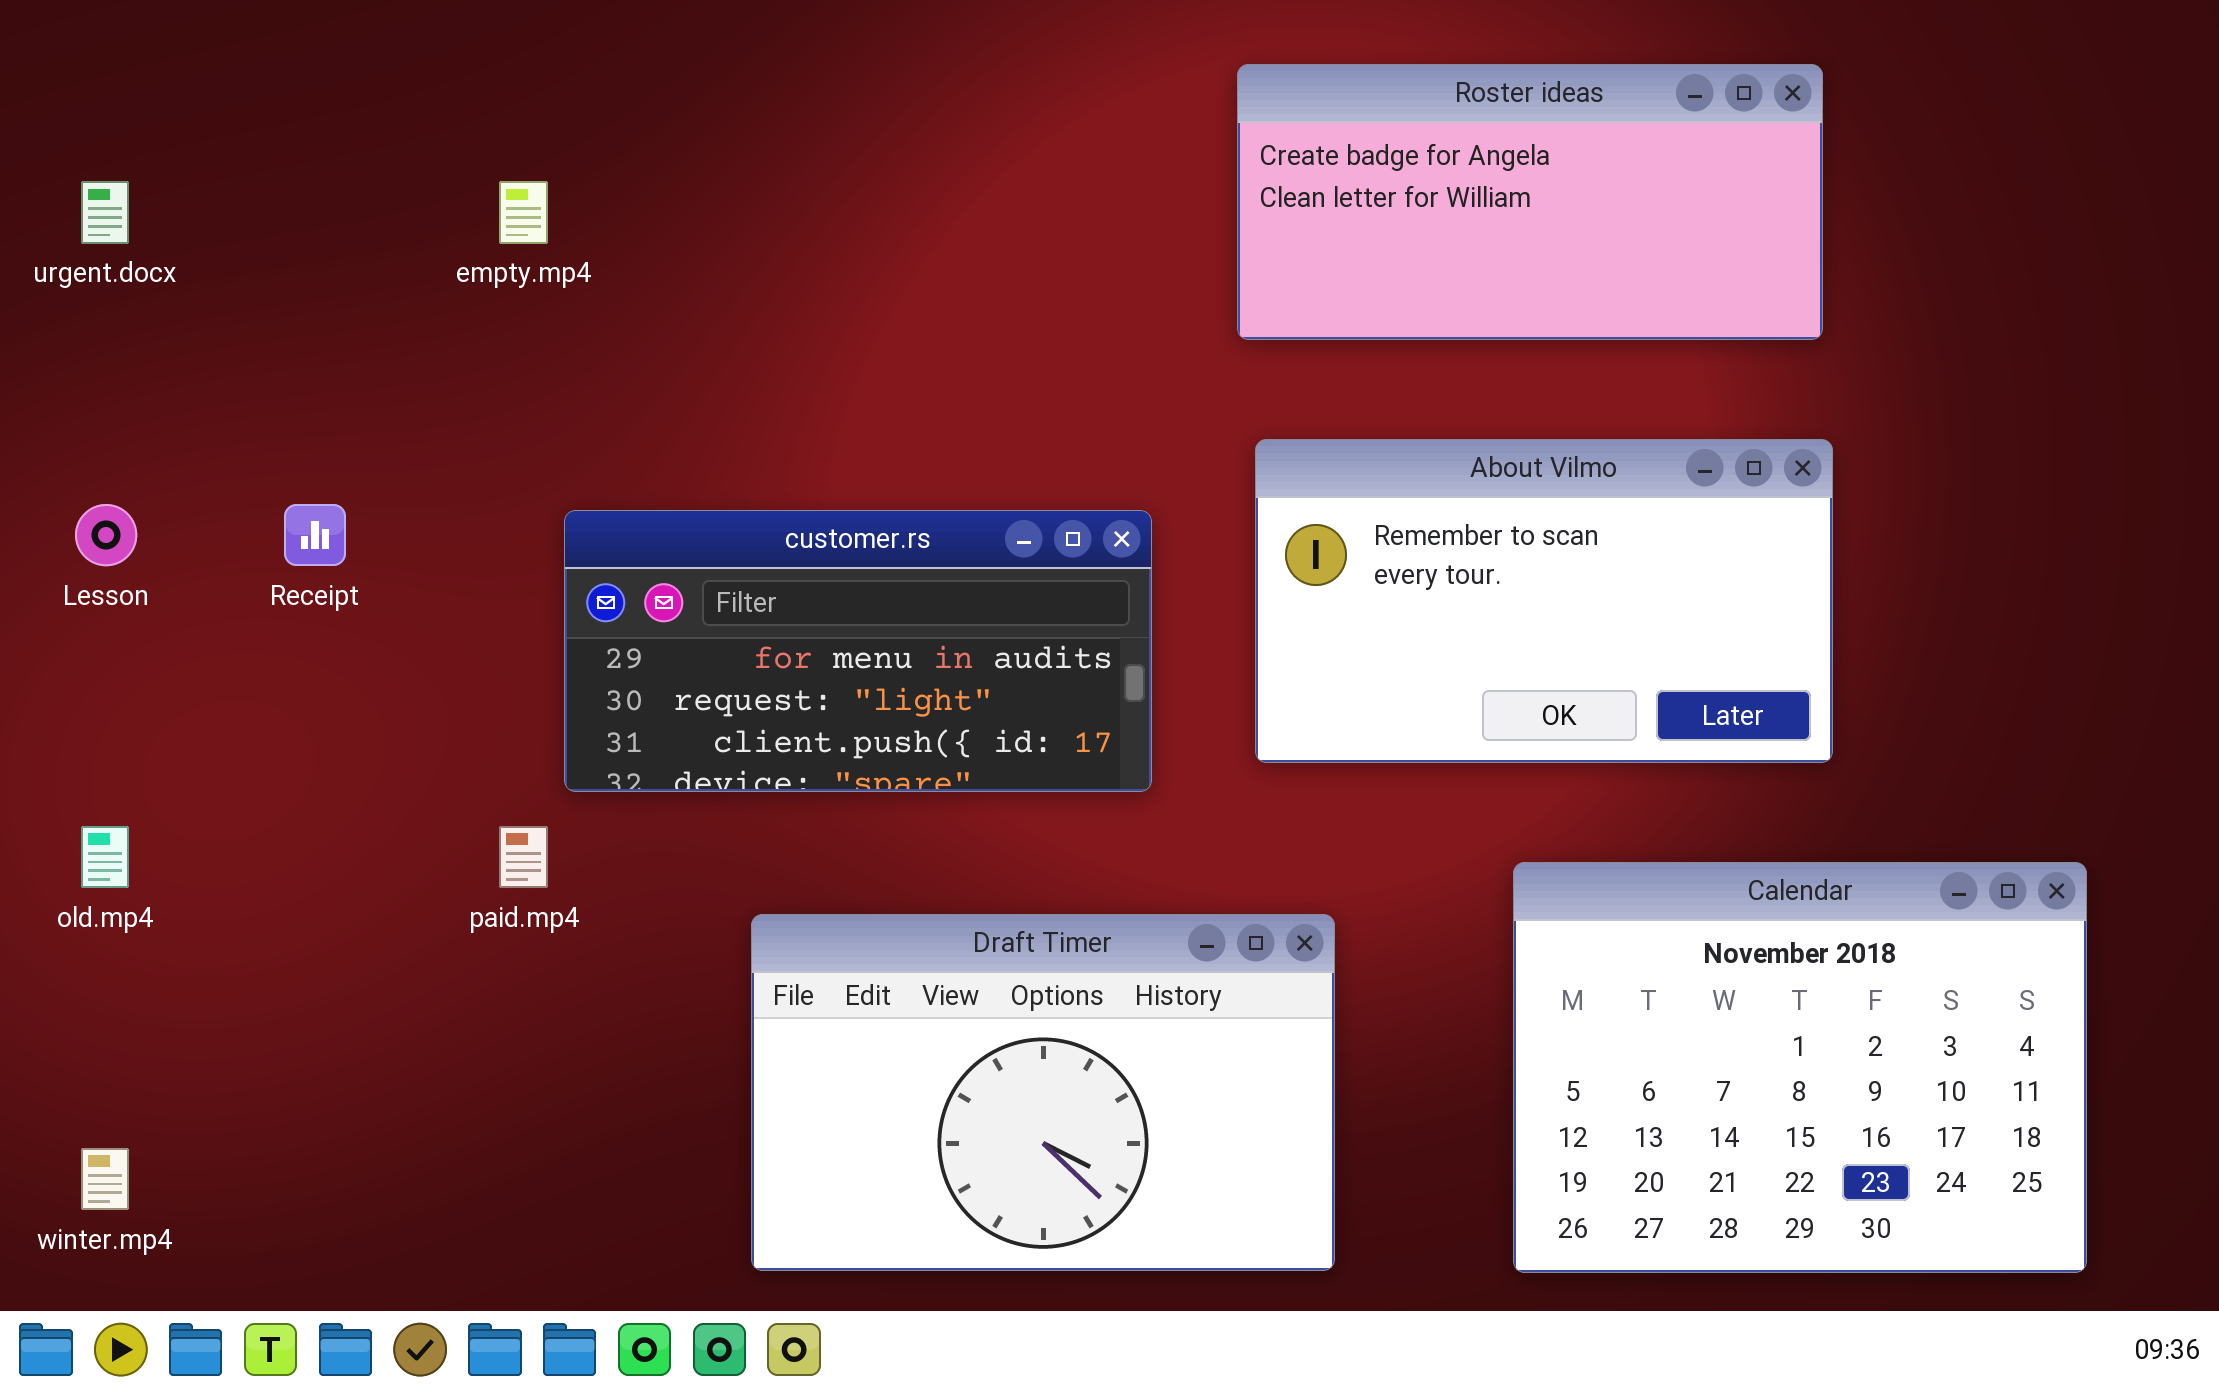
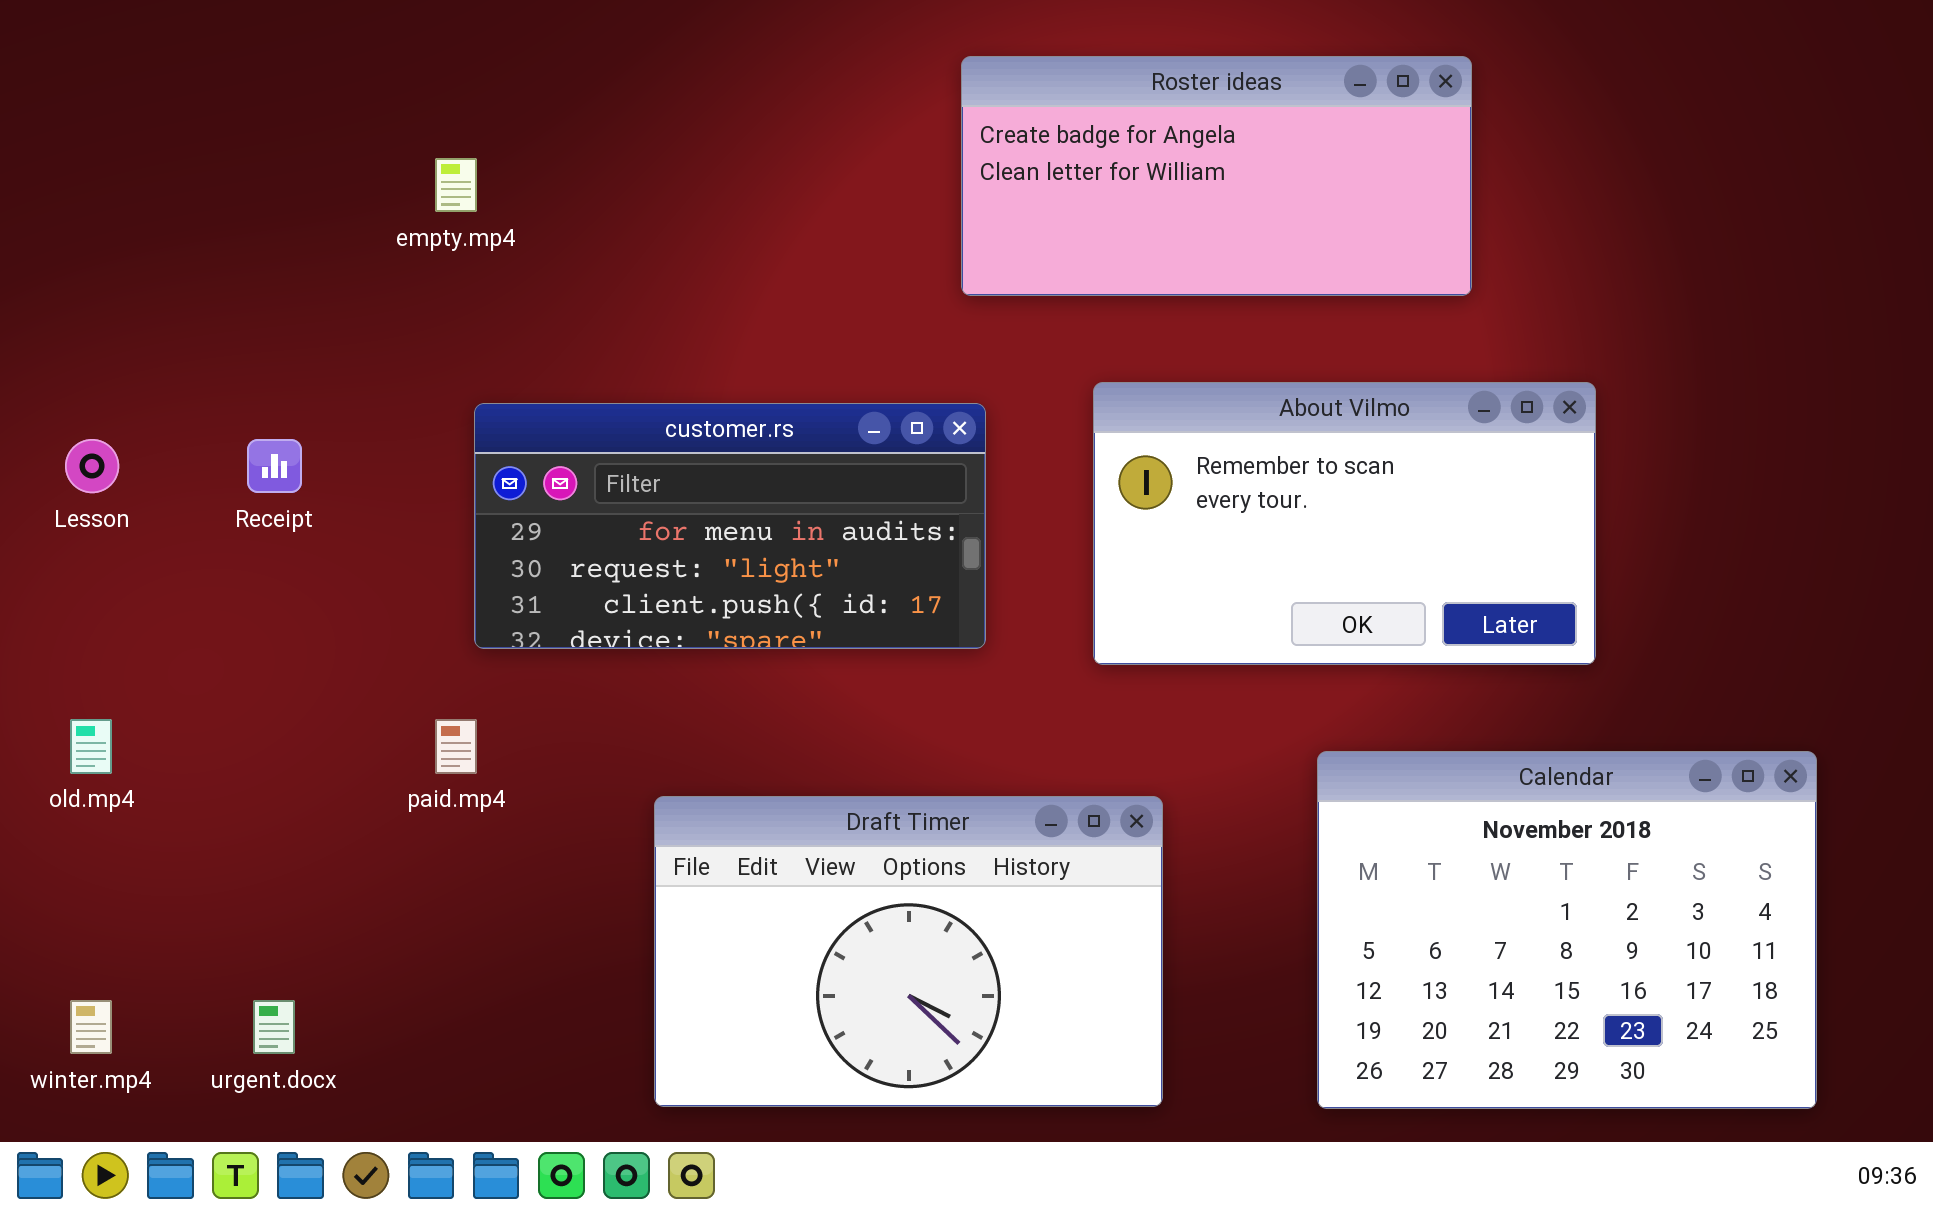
Roster ideas: [1237,64,1823,340] -> [961,56,1472,296], moved
urgent.docx: [81,181,129,244] -> [253,1000,295,1054], moved
customer.rs: [564,510,1152,792] -> [474,403,986,649], moved

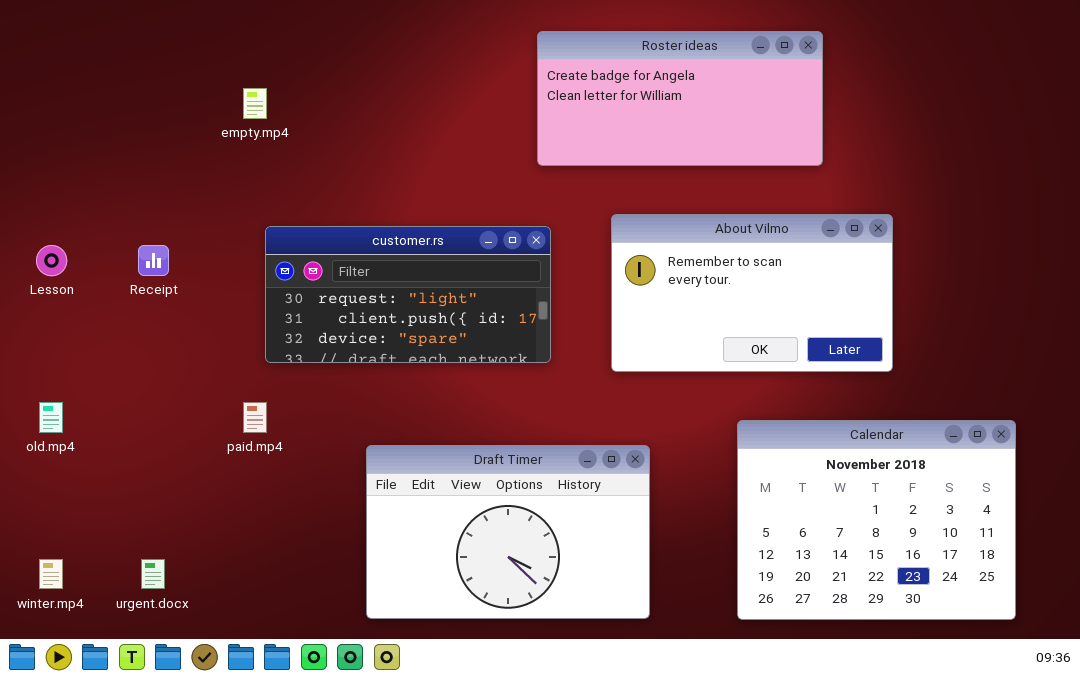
customer.rs: [474,403,986,649] -> [265,226,551,363], scrolled down 1 row

